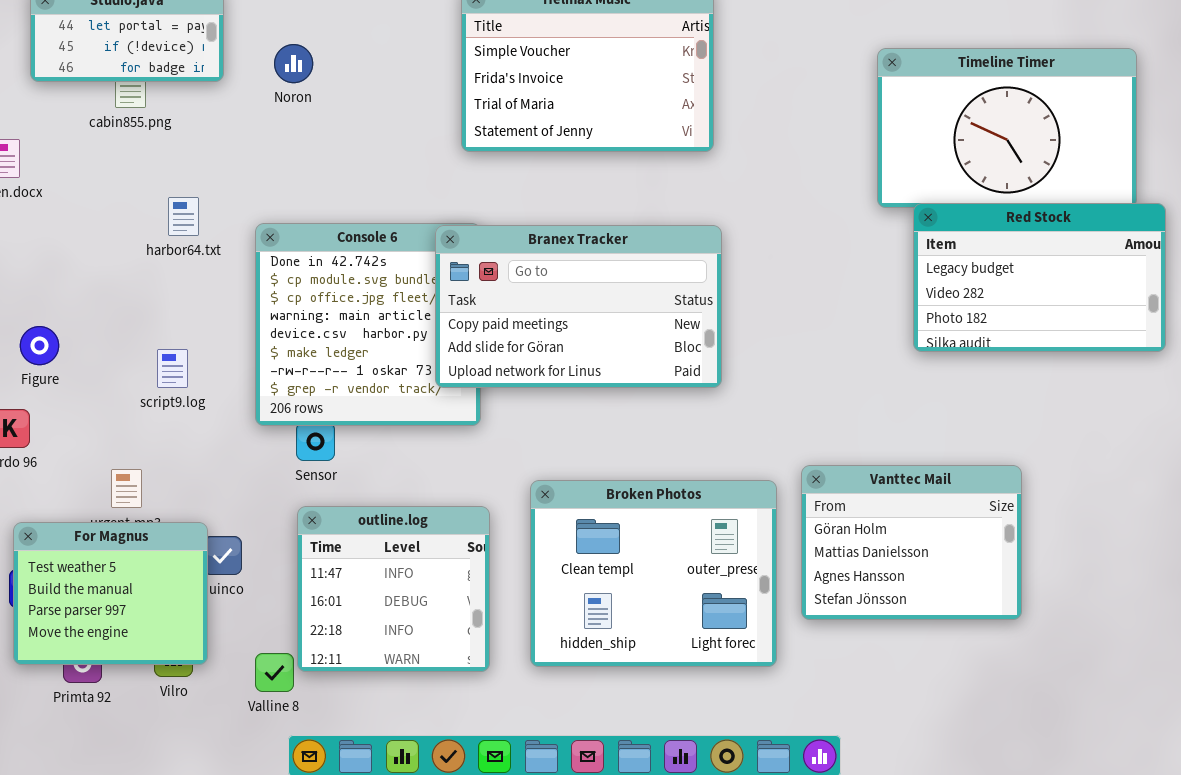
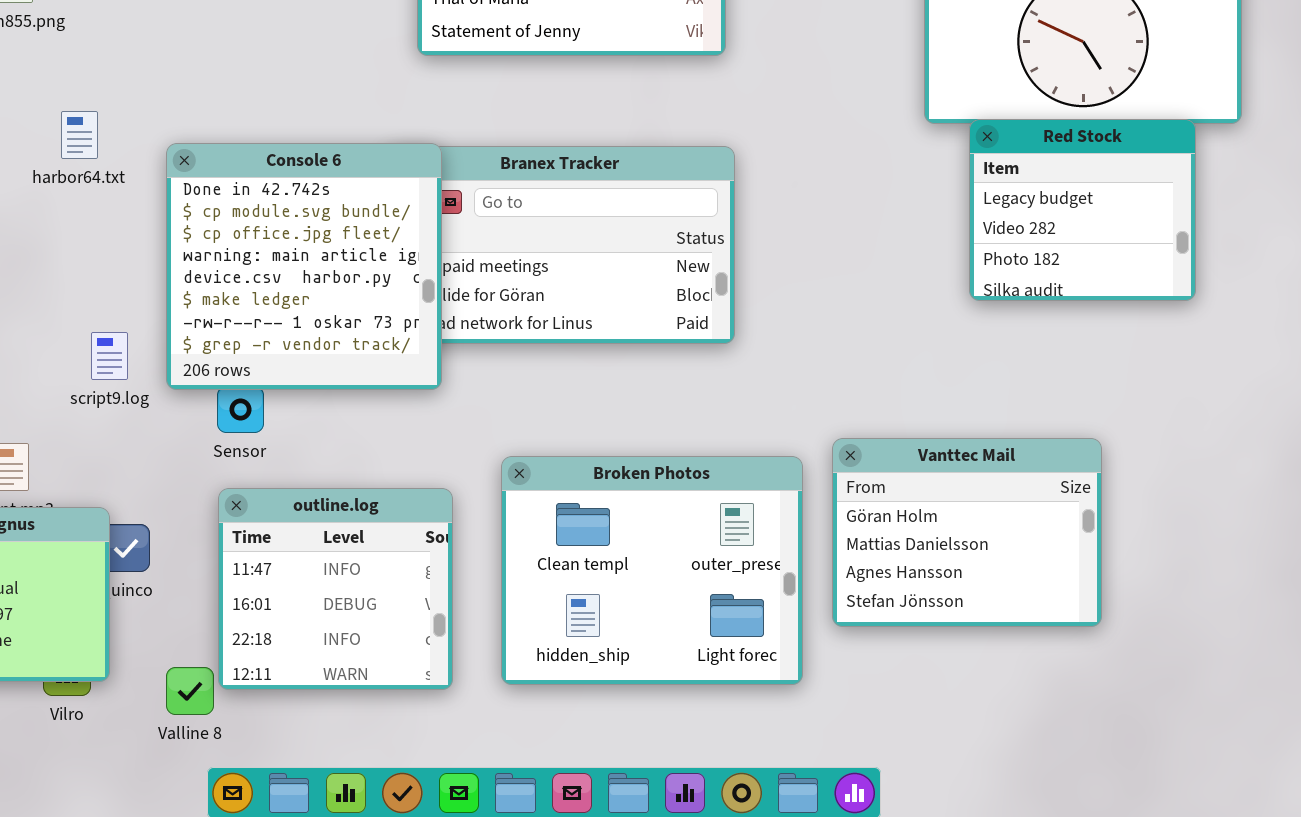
Red Stock: [913,203,1166,352] -> [969,119,1196,301], resized
Console 6: [255,223,481,426] -> [166,143,442,390], raised
script9.log: [157,349,188,388] -> [91,332,128,380], moved

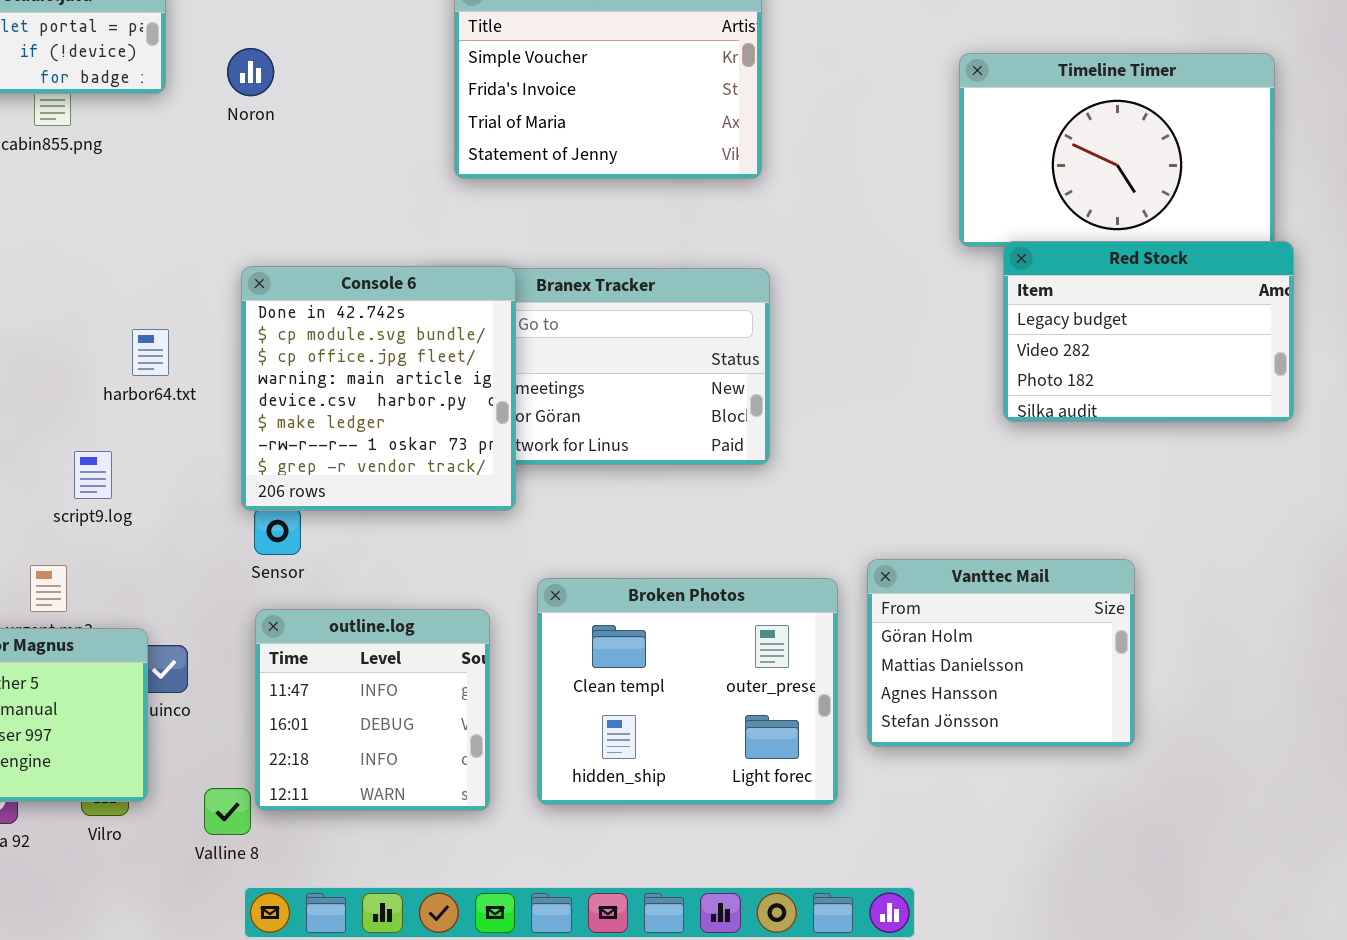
harbor64.txt: [61,111,98,159] -> [132,329,169,376], moved
Red Stock: [969,119,1196,301] -> [1003,241,1294,422], resized
Console 6: [166,143,442,390] -> [241,266,516,511], moved
script9.log: [91,332,128,380] -> [74,451,112,499], moved

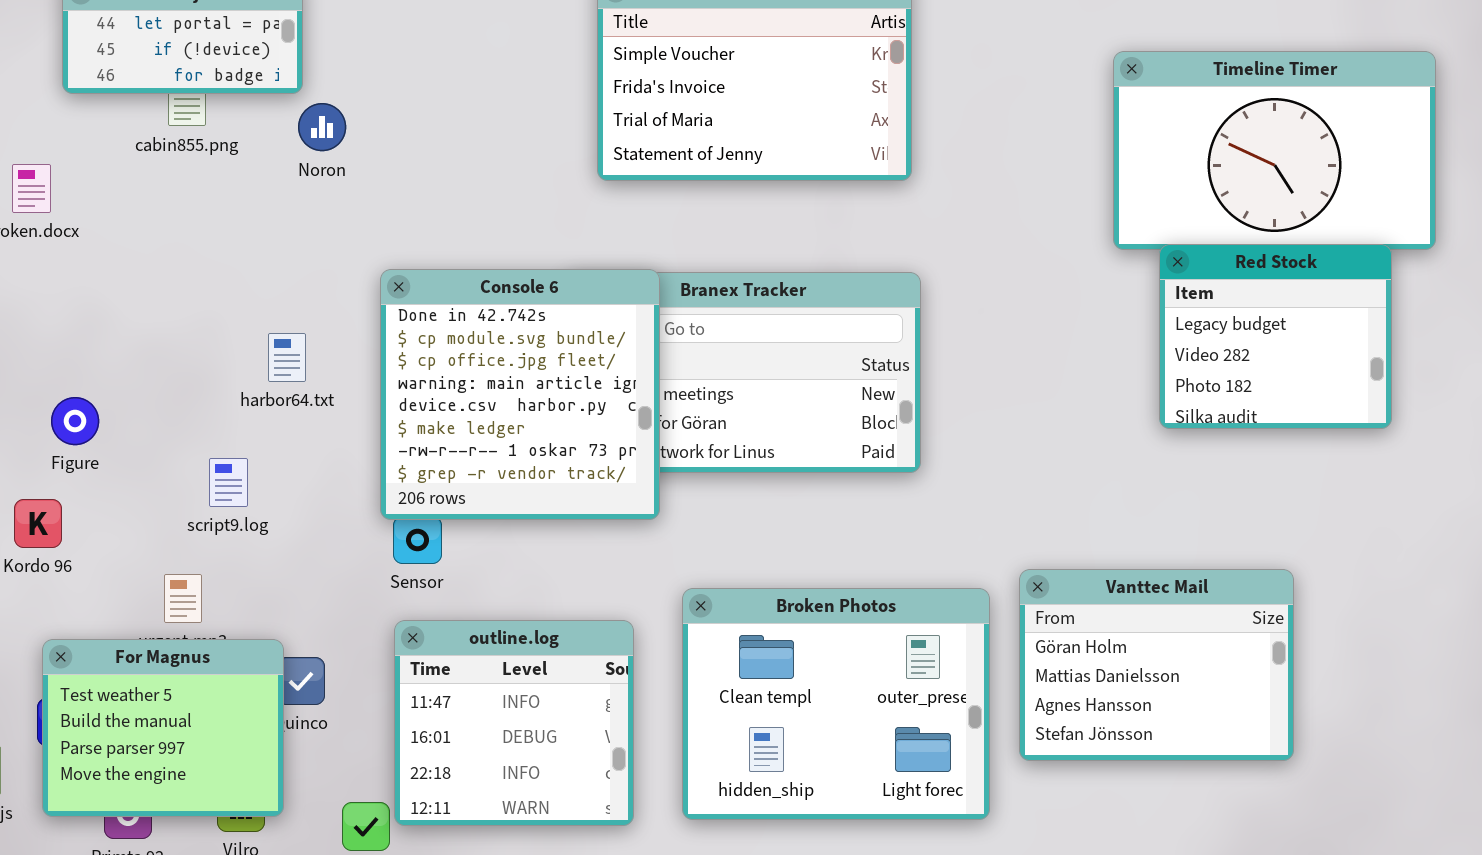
Noron: [227,48,274,96] -> [298,103,346,151], moved
Red Stock: [1003,241,1294,422] -> [1159,244,1392,429], resized

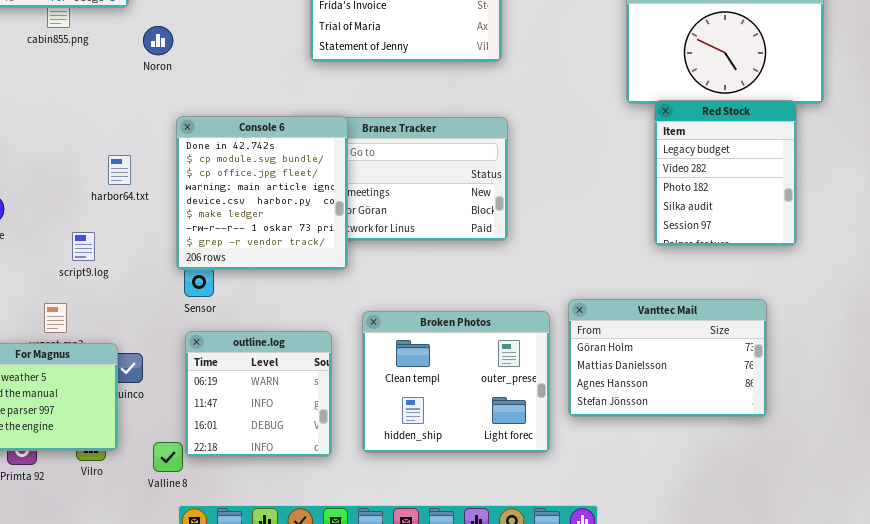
Noron: [298,103,346,151] -> [143,26,173,55], moved
Red Stock: [1159,244,1392,429] -> [654,100,797,246], resized
Vanttec Mail: [1019,569,1294,761] -> [568,299,767,417], resized
outline.log: [394,620,634,826] -> [185,331,332,457], scrolled up 1 row

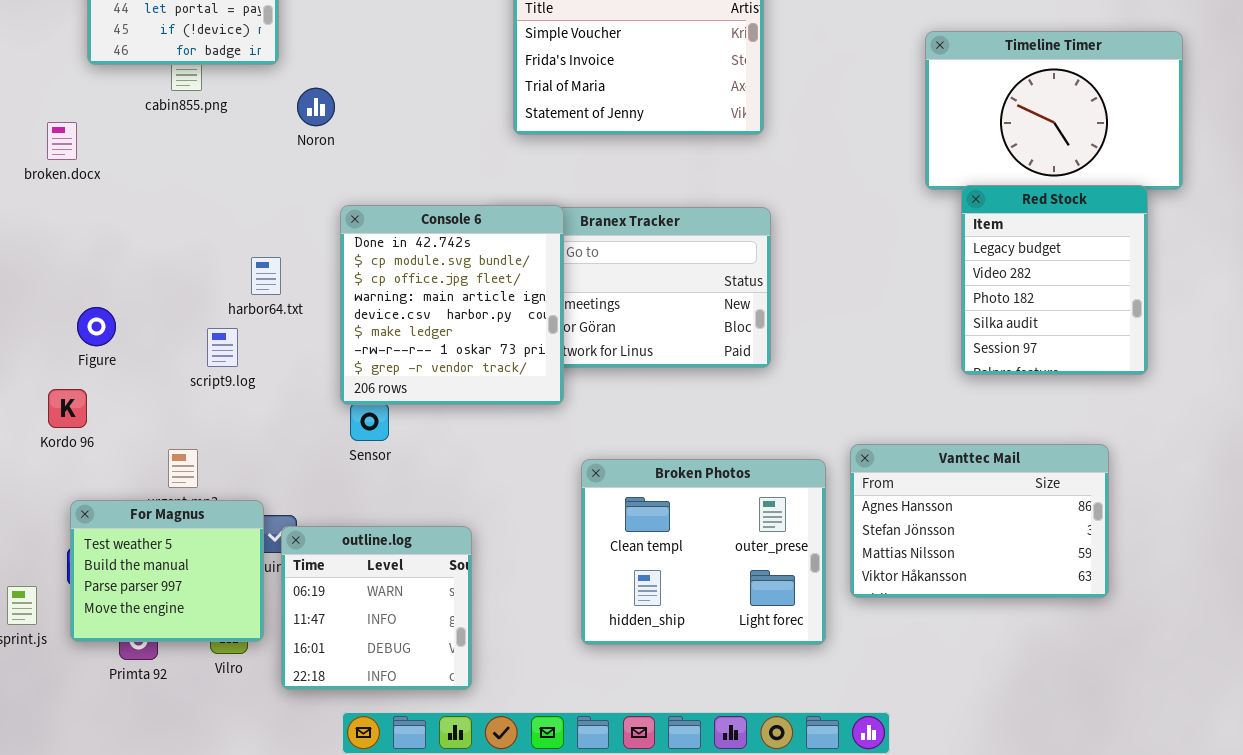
script9.log: [72,232,95,261] -> [207,328,238,367], moved
Vanttec Mail: [568,299,767,417] -> [850,444,1109,598], scrolled down 2 rows
outline.log: [185,331,332,457] -> [281,526,472,690], moved

